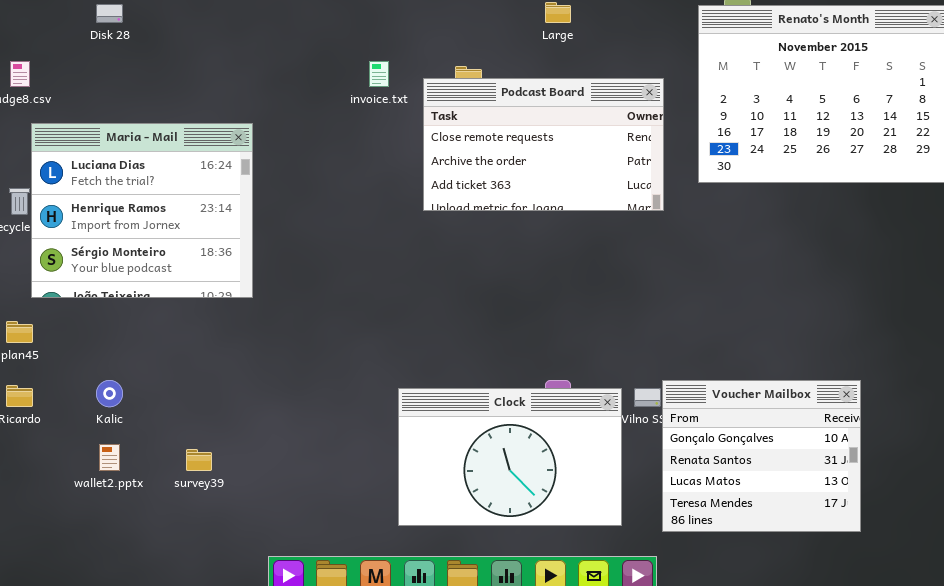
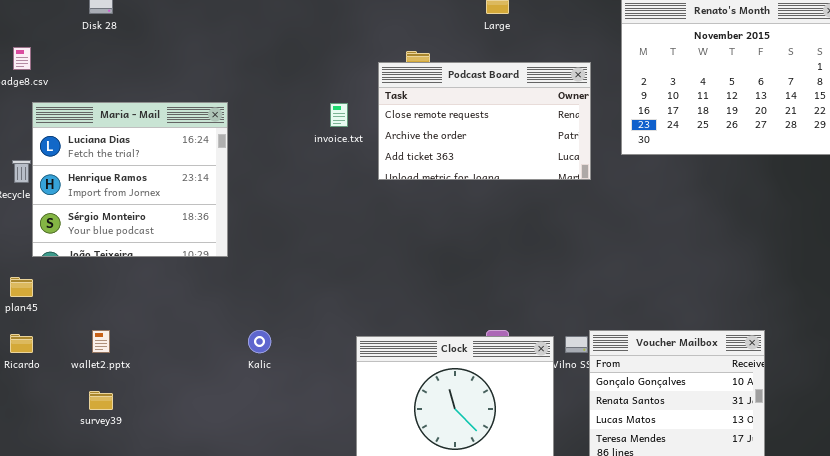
invoice.txt: [369,61,389,87] -> [330,103,348,127], moved
Kalic: [96,380,123,407] -> [248,330,271,353], moved
wallet2.pptx: [99,444,120,471] -> [92,330,110,353], moved
survey39: [186,449,212,471] -> [89,391,113,410], moved

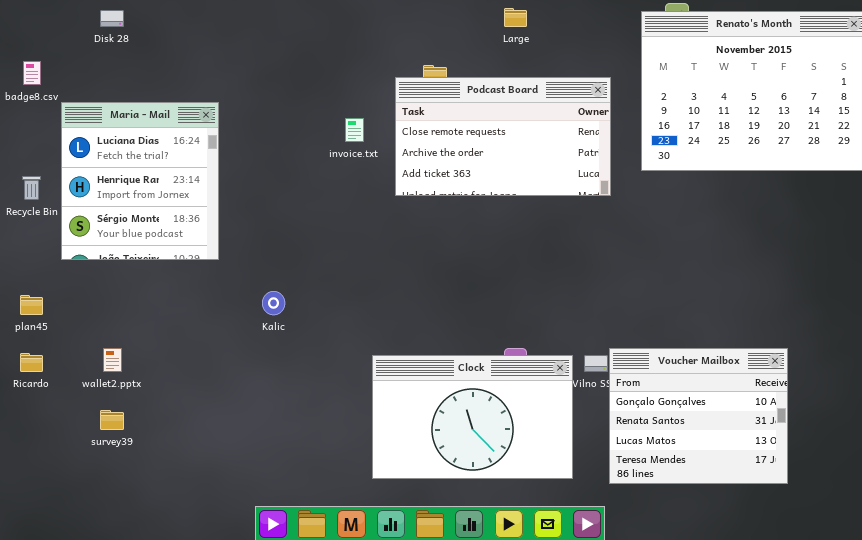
Maria - Mail: [32,102,228,257] -> [61,102,219,260], moved, resized
Kalic: [248,330,271,353] -> [262,291,285,315], moved

